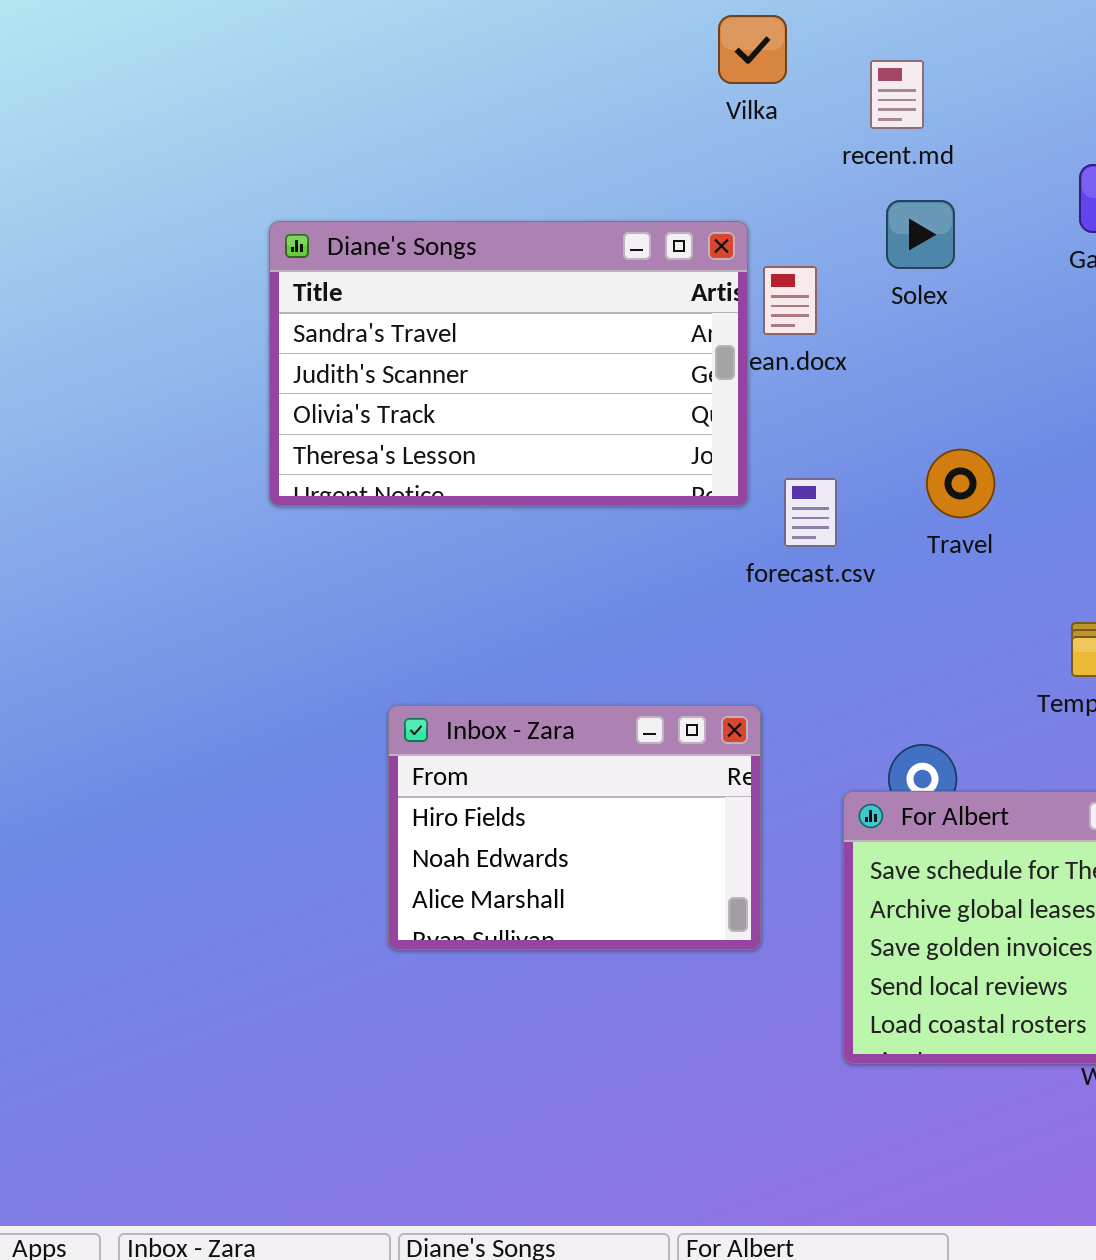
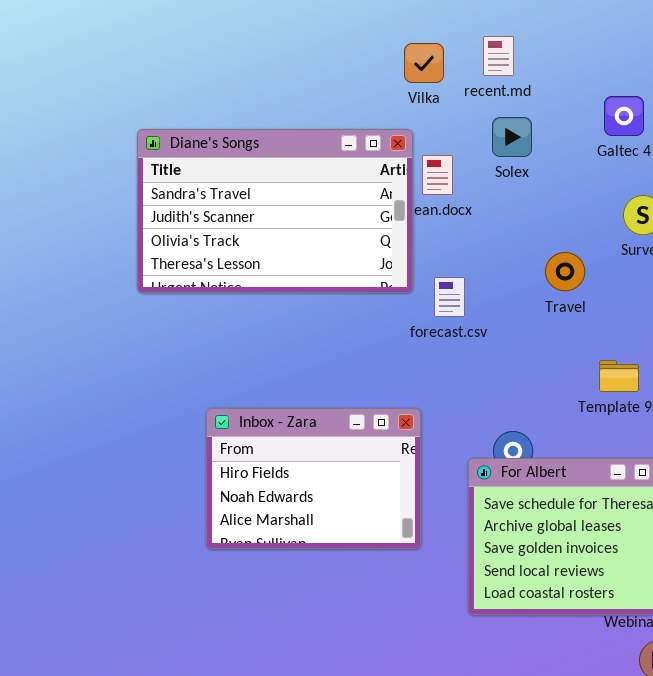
Vilka: [718,15,787,84] -> [404,43,444,83], moved
Travel: [926,449,995,518] -> [545,252,585,291], moved

